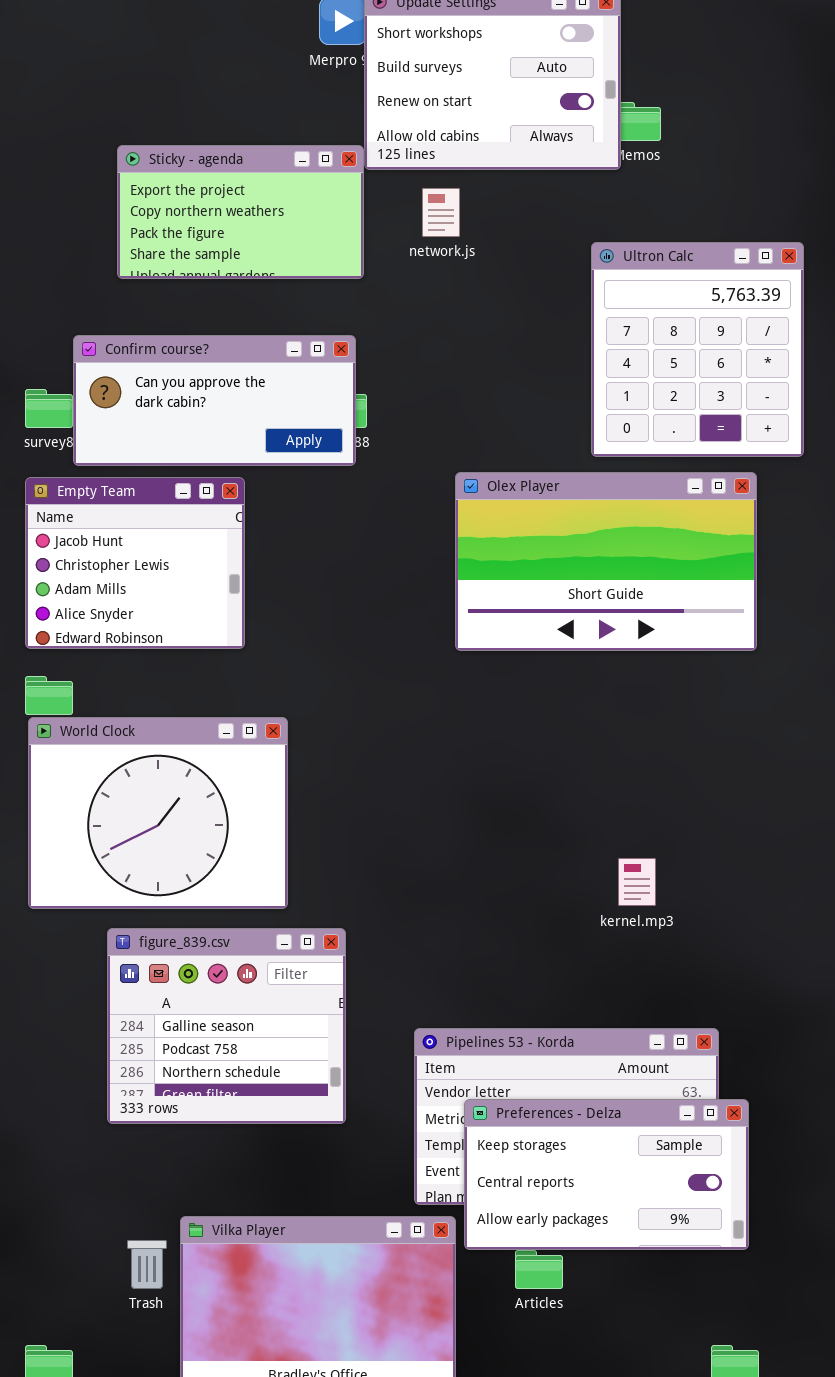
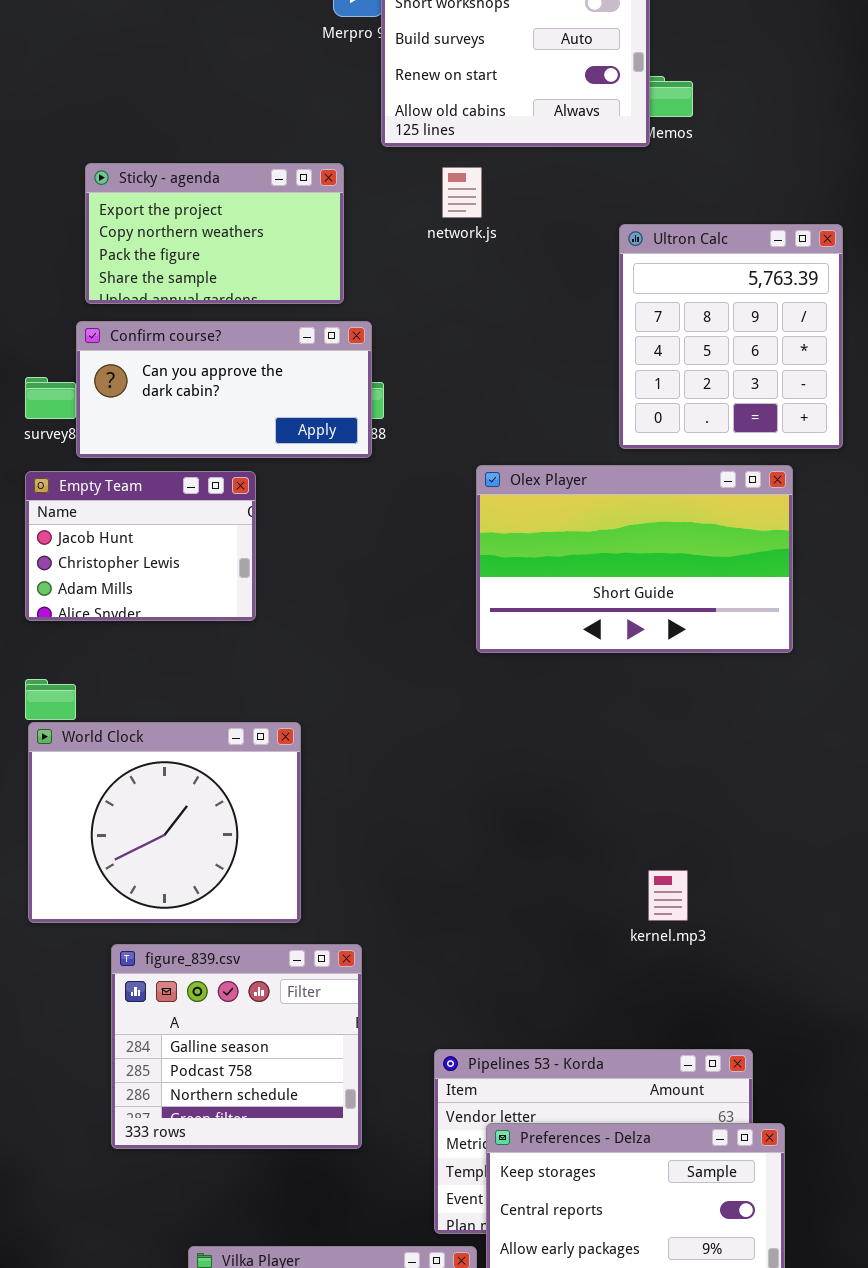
Sticky - agenda: [117,145,364,279] -> [85,163,344,304], moved
Empty Team: [25,477,245,649] -> [25,471,256,621], resized

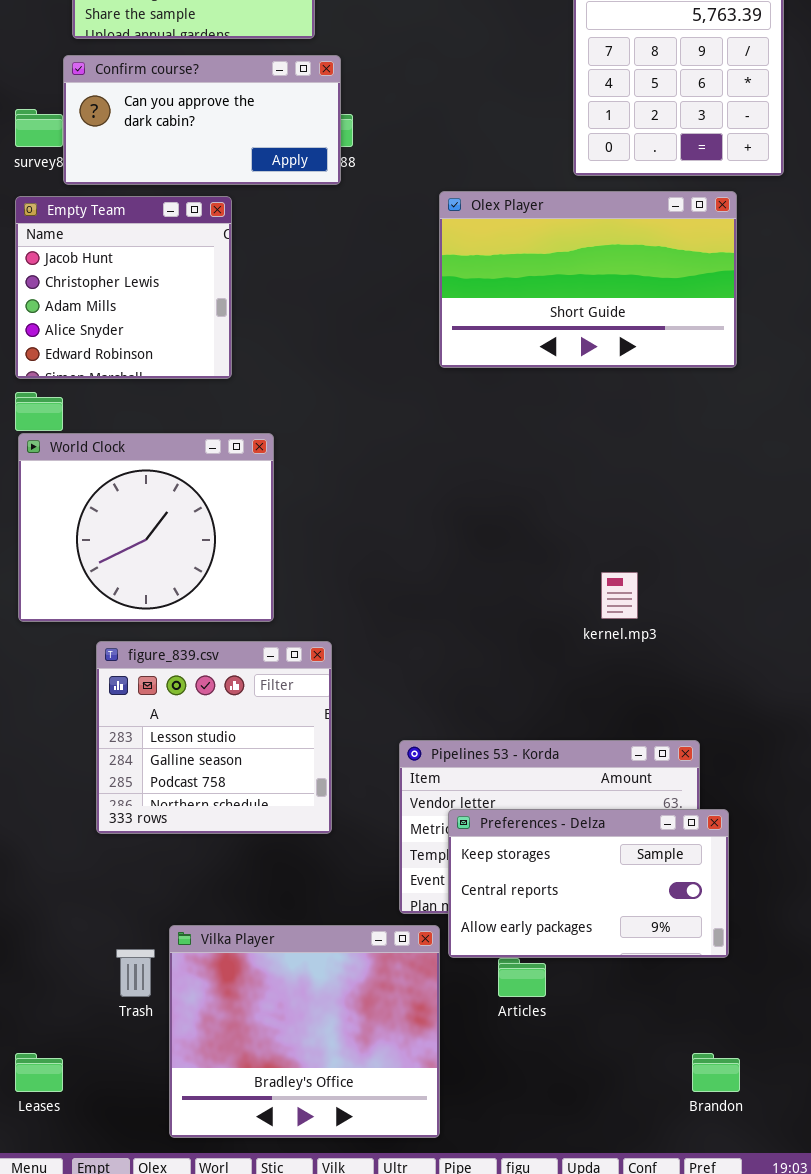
Empty Team: [25,471,256,621] -> [15,196,232,379], resized
figure_839.csv: [111,944,362,1149] -> [96,641,332,834], scrolled up 1 row

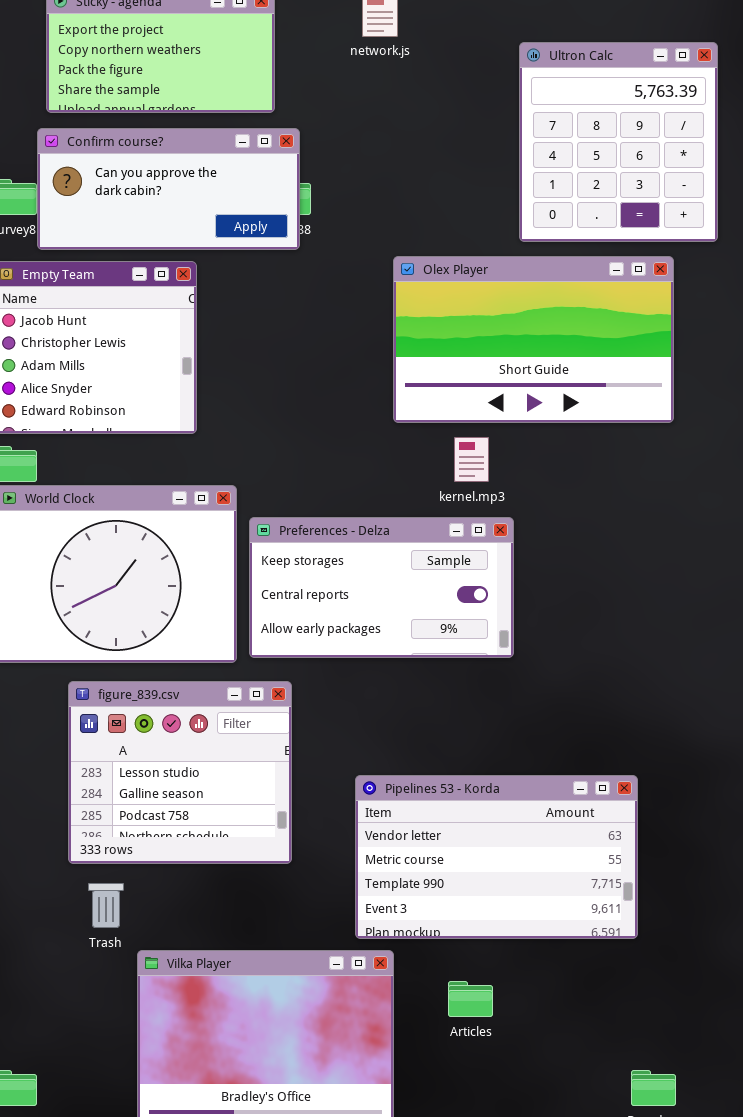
kernel.mp3: [601,572,638,619] -> [454,437,489,482], moved
Preferences - Delza: [448,809,729,958] -> [249,517,514,658], moved
Trash: [116,949,155,997] -> [88,883,124,928], moved

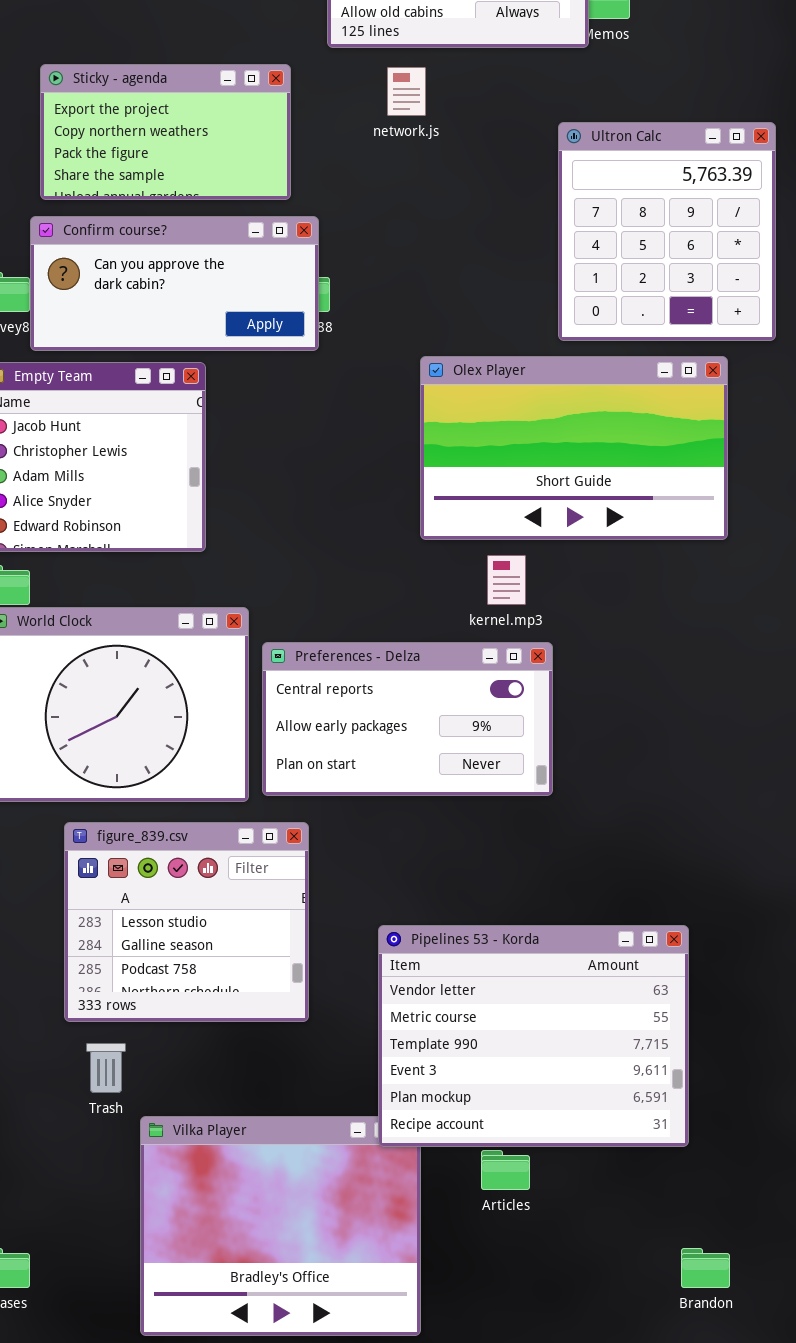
Preferences - Delza: [249,517,514,658] -> [262,642,553,796], scrolled down 1 row
Pipelines 53 - Korda: [355,775,638,939] -> [378,925,689,1147], resized

